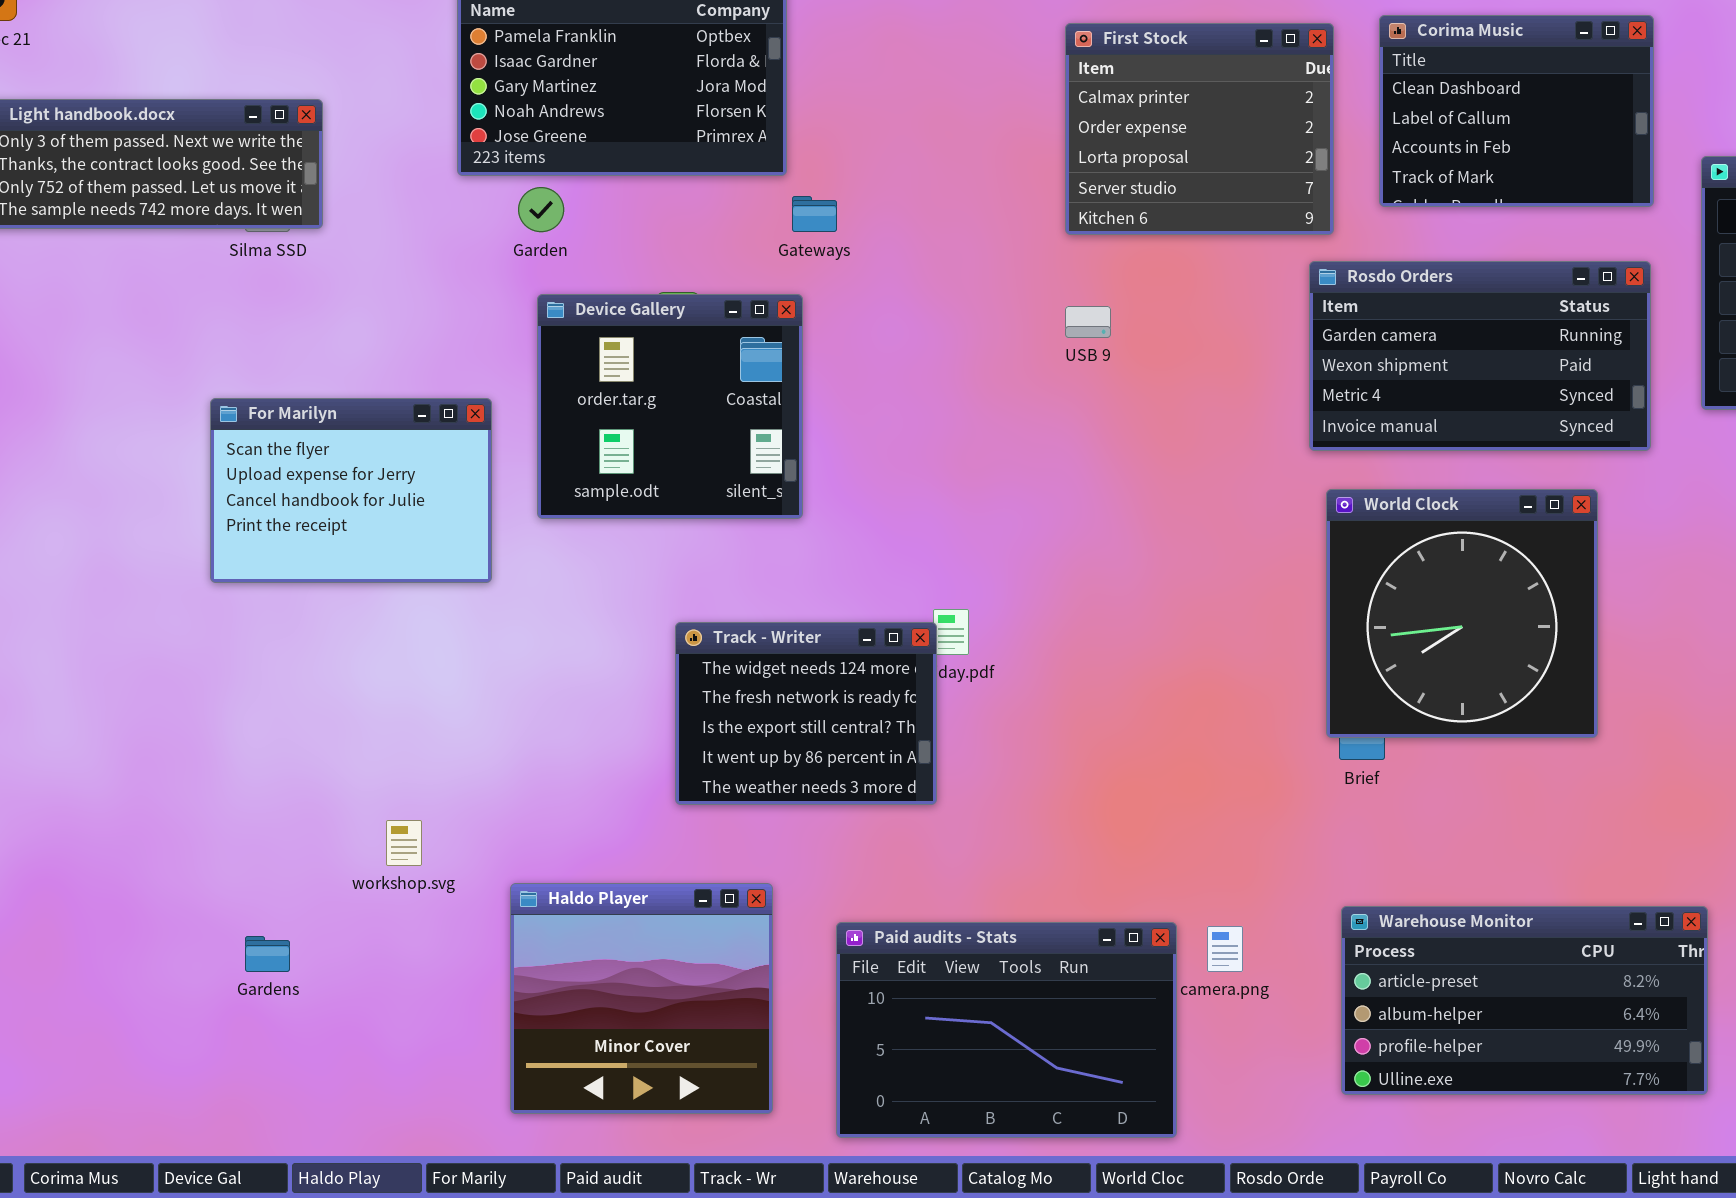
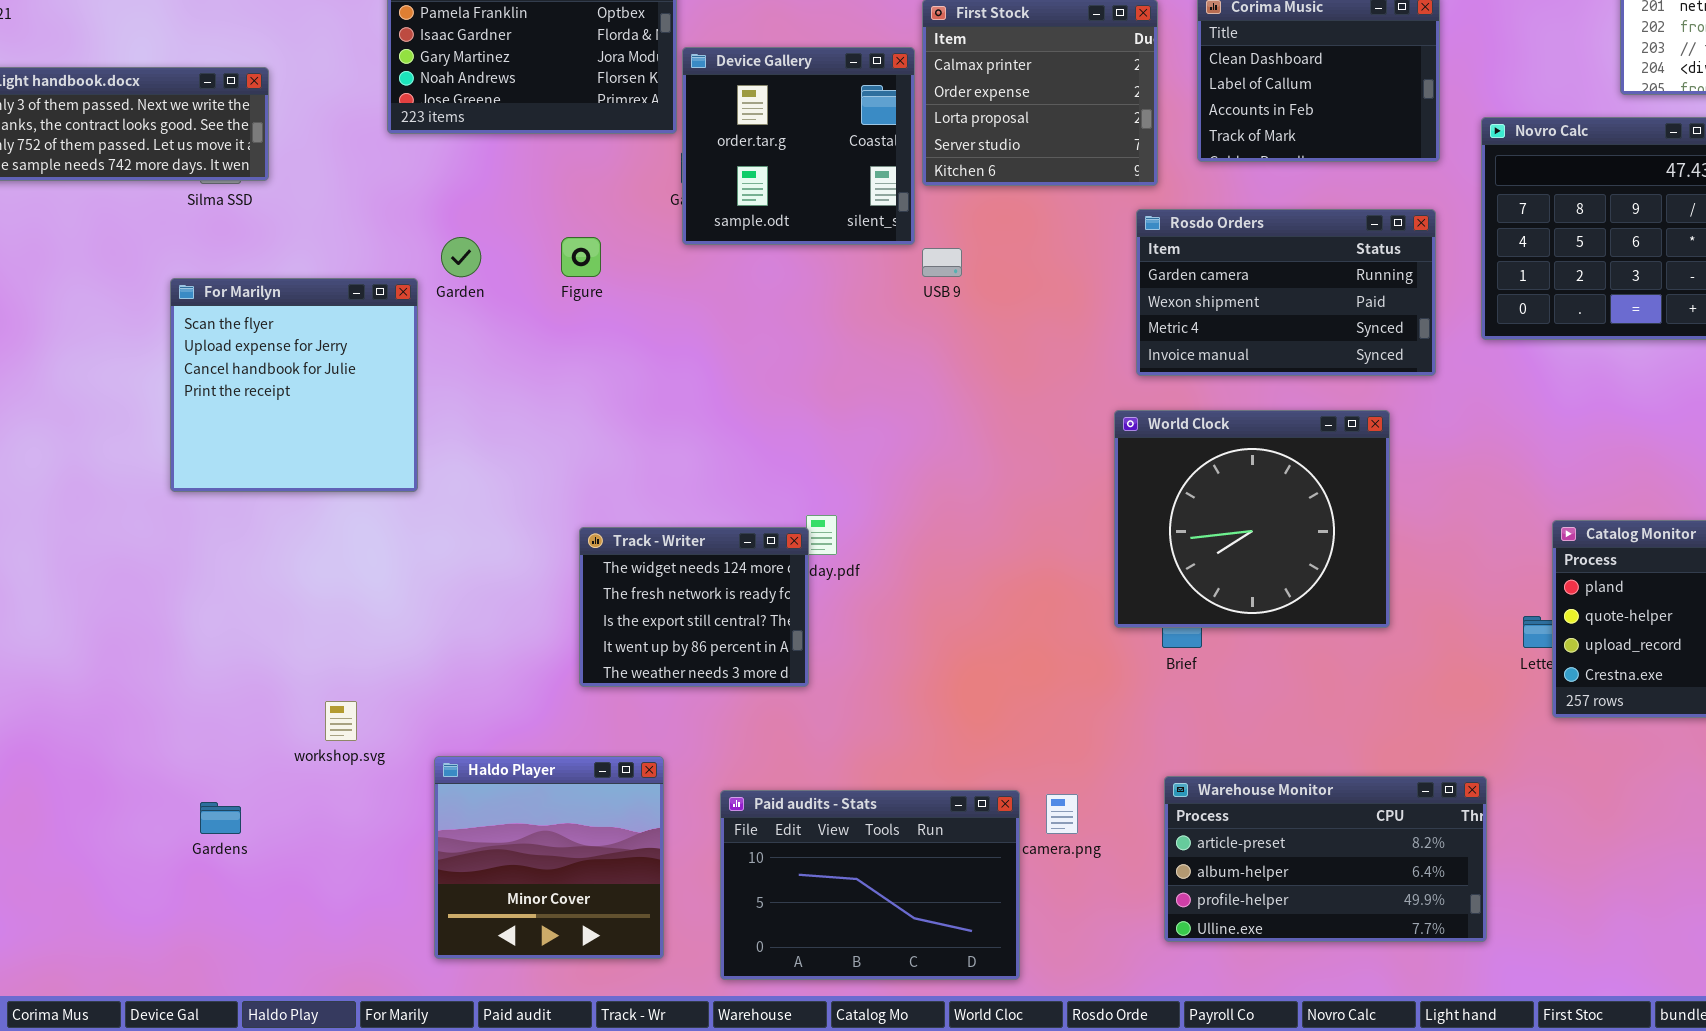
Garden: [518,187,564,232] -> [441,237,481,277], moved
Device Gallery: [537,294,803,519] -> [682,47,915,245], moved
For Marilyn: [210,398,492,583] -> [170,278,418,492], resized
World Clock: [1326,489,1598,738] -> [1114,410,1390,628], resized

